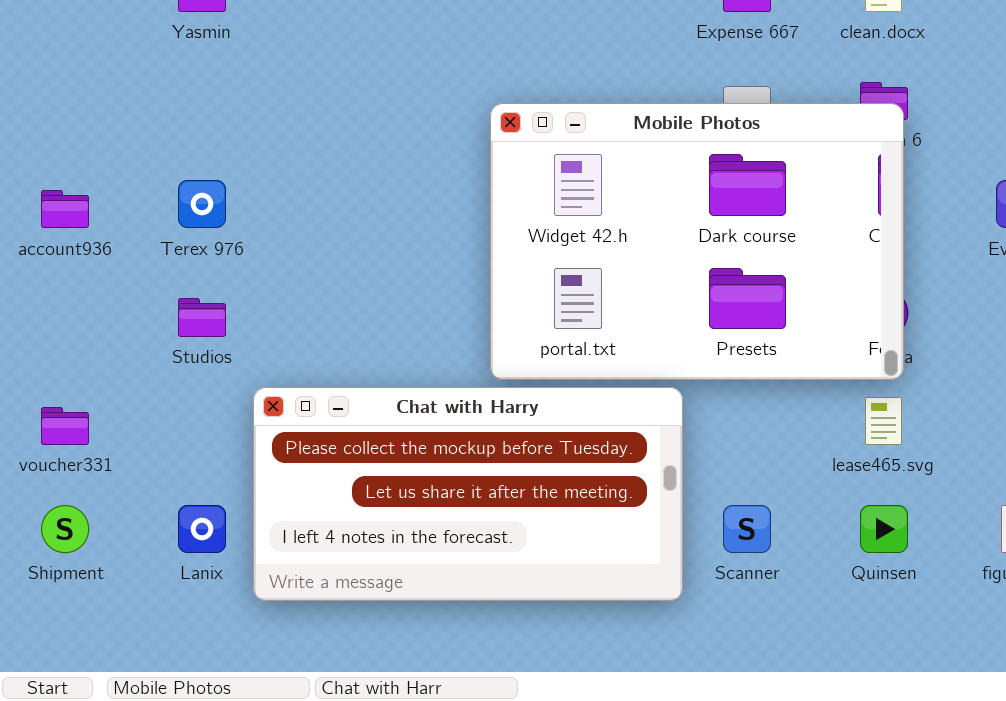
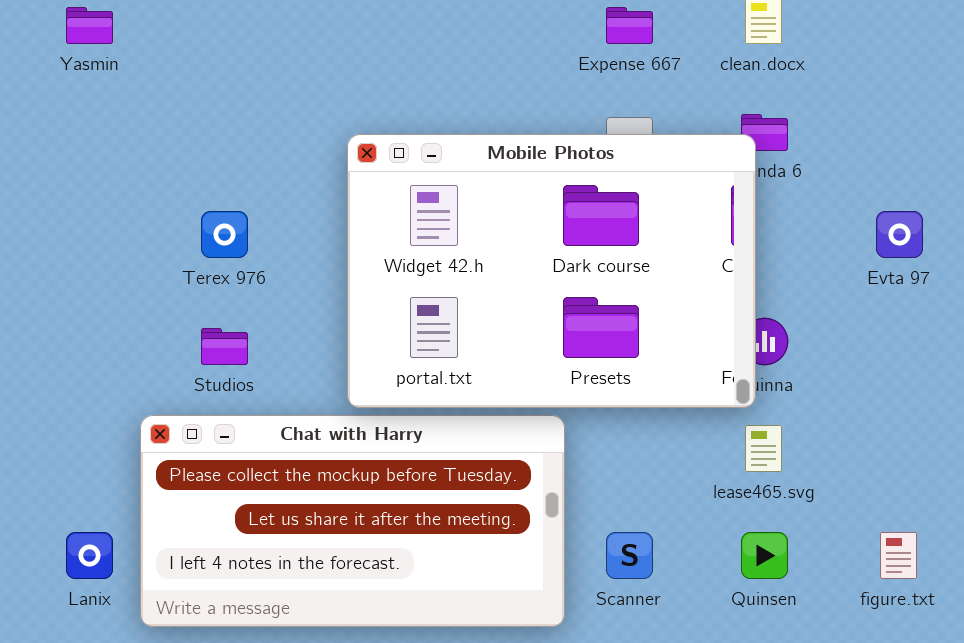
Mobile Photos: [490,103,904,380] -> [347,134,756,408], moved
Terex 976: [178,180,226,228] -> [201,211,248,258], moved
Studios: [178,298,226,337] -> [201,328,248,365], moved

